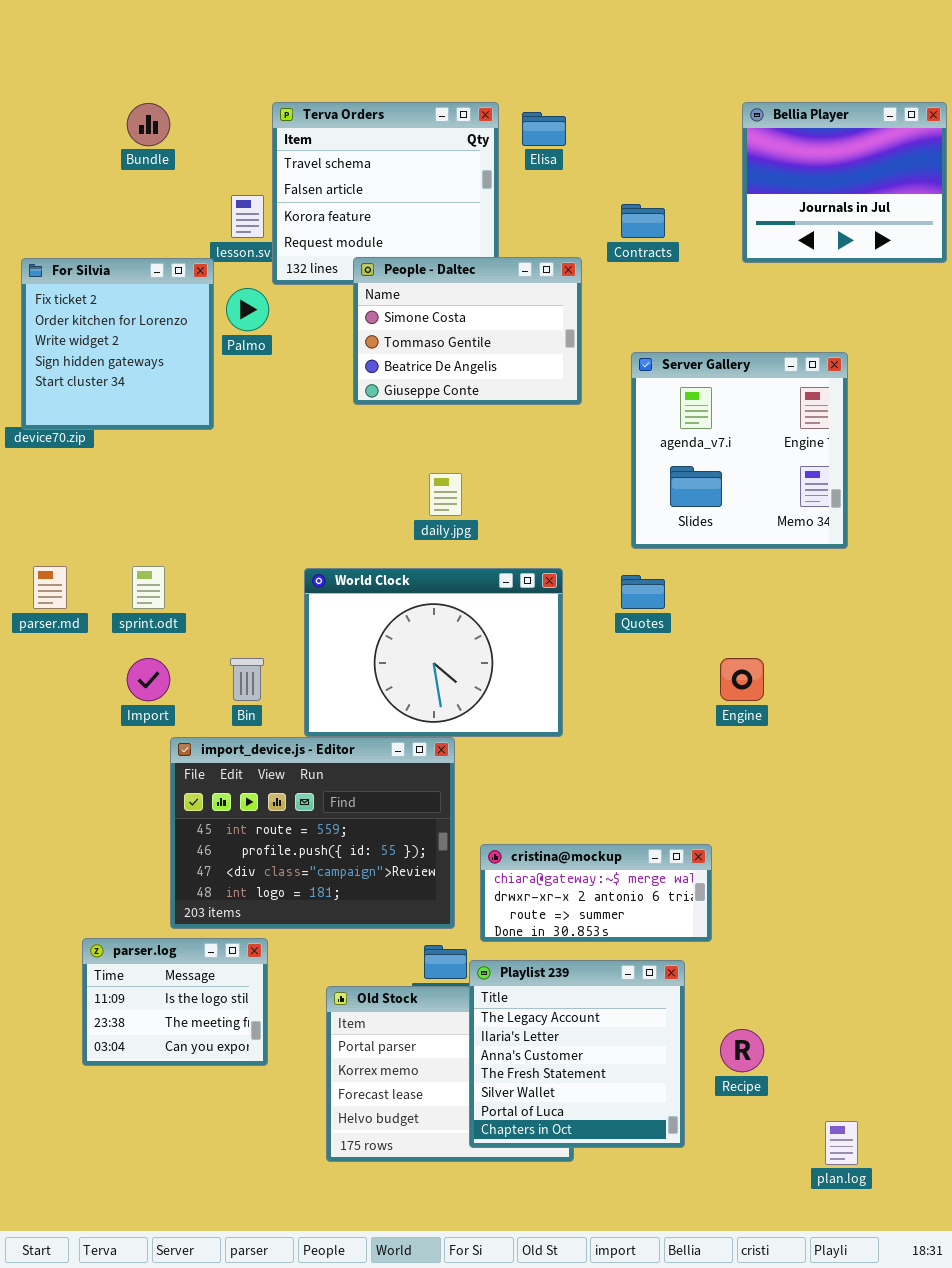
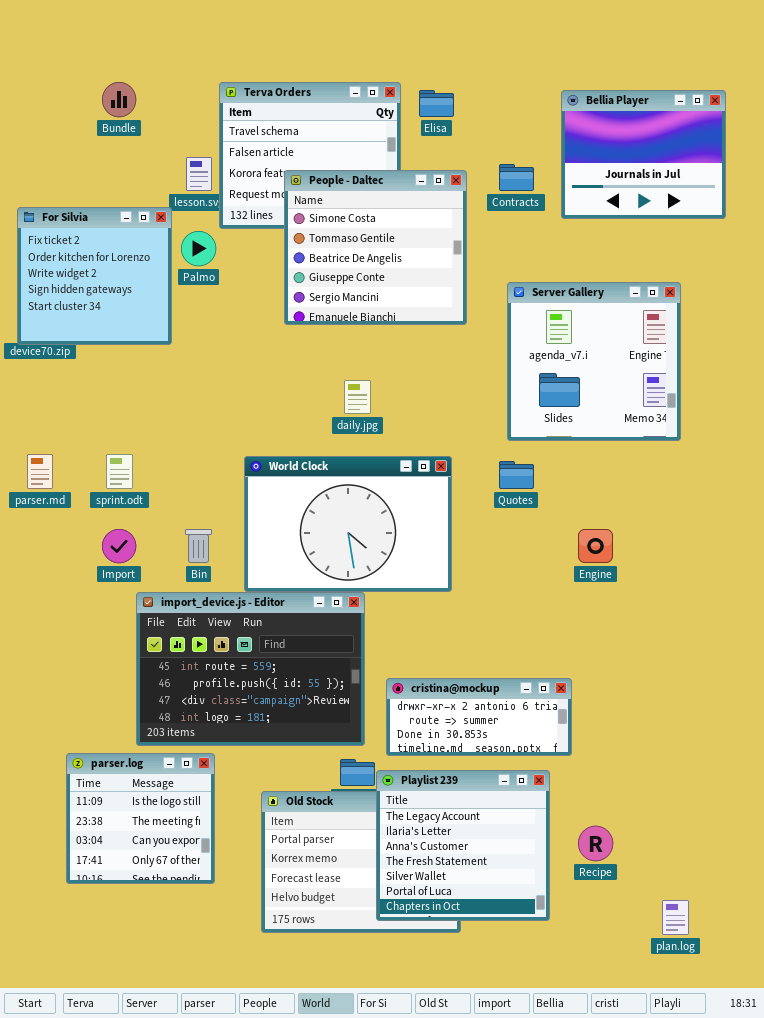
Bellia Player: [742,102,947,263] -> [561,90,726,219], moved
People - Daltec: [353,257,582,405] -> [284,170,467,325], resized
cristina@mockup: [480,844,712,942] -> [386,678,572,756], scrolled down 1 row
parser.log: [82,938,268,1066] -> [66,753,215,884], resized

